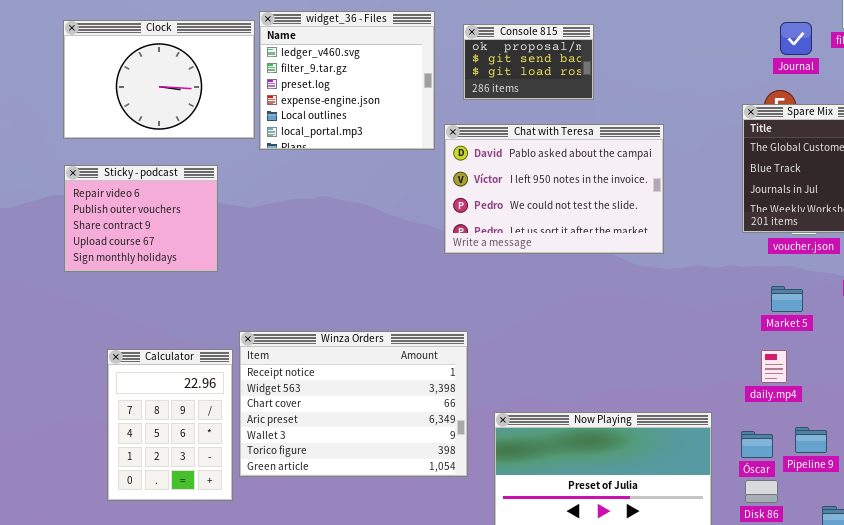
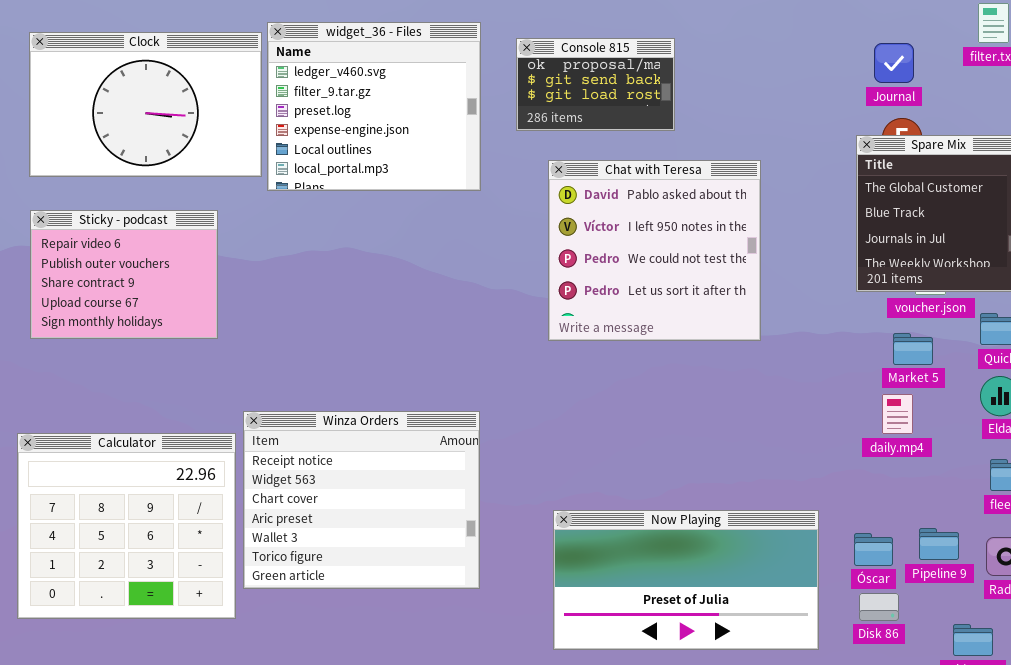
Journal: [780,22,812,55] -> [874,43,914,83], moved
Chat with Teresa: [444,124,664,254] -> [548,160,761,341], resized
Market 5: [771,286,803,312] -> [893,333,933,365], moved
Winza Orders: [239,331,468,477] -> [243,411,480,589], resized
Calculator: [107,349,233,501] -> [17,433,236,619], resized
daily.mp4: [761,350,787,383] -> [882,394,913,434], moved

